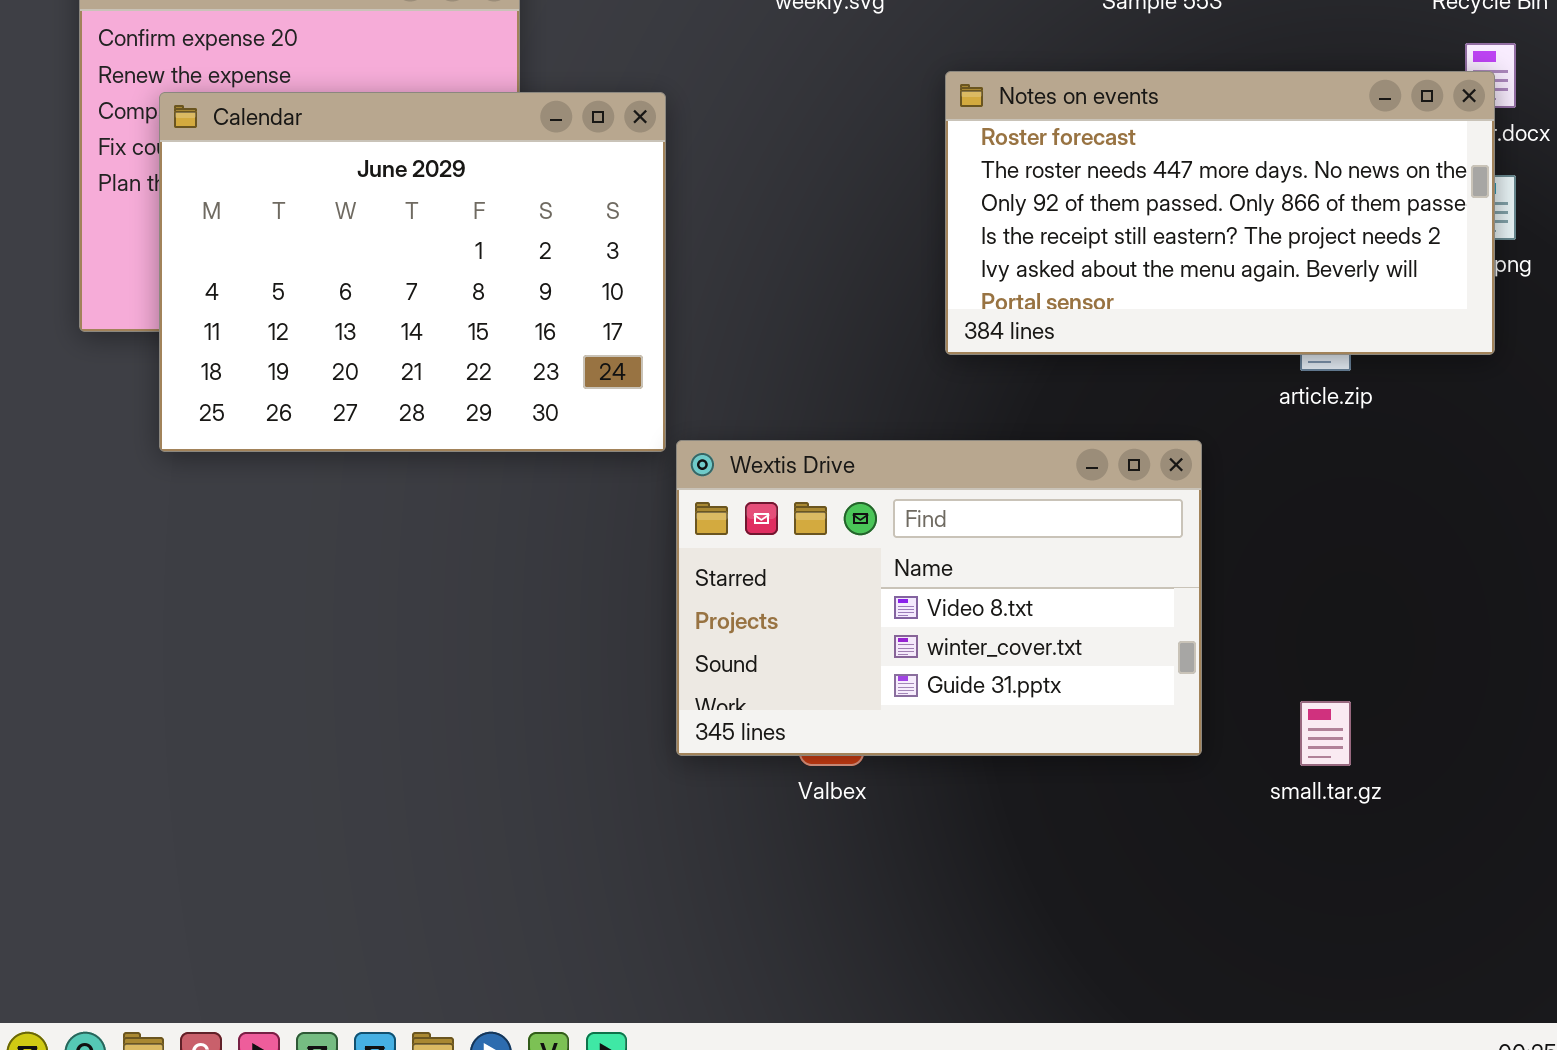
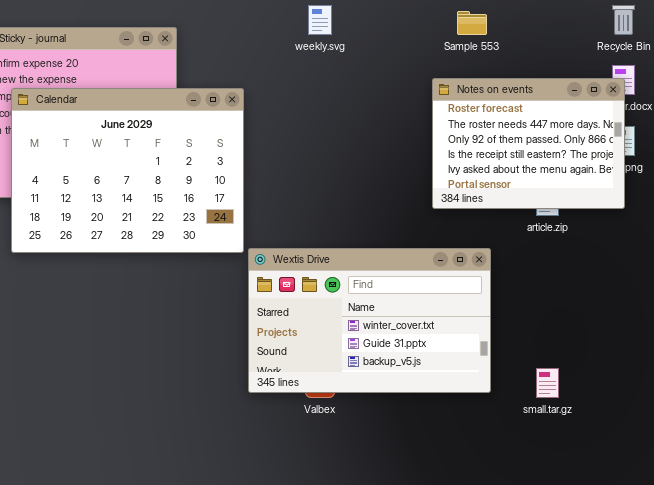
Notes on events: [945,71,1495,355] -> [432,78,625,209], resized
Wextis Drive: [676,440,1202,756] -> [248,248,491,393], scrolled down 1 row

